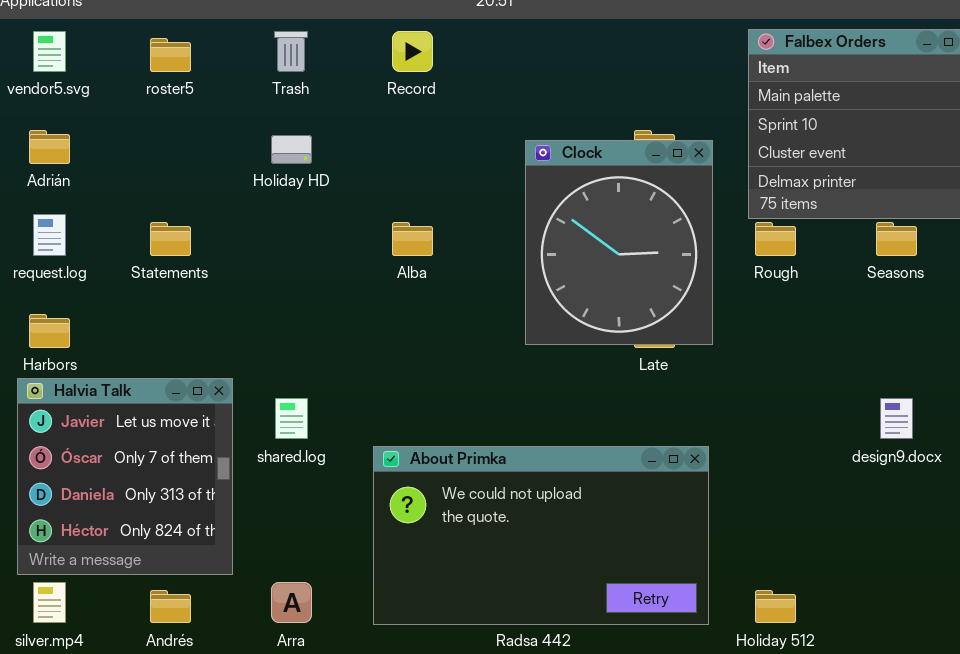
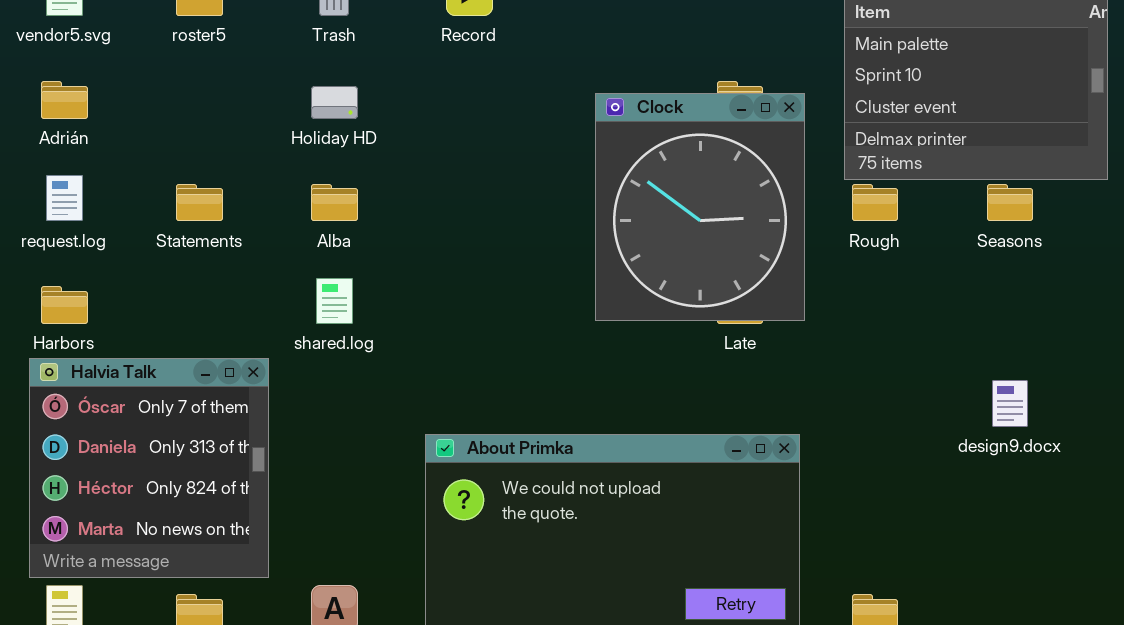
Alba: [392,222,433,256] -> [311,184,358,221], moved
Halvia Talk: [17,378,233,575] -> [29,358,269,578], scrolled down 1 row
shared.log: [275,398,308,439] -> [316,278,353,324], moved

